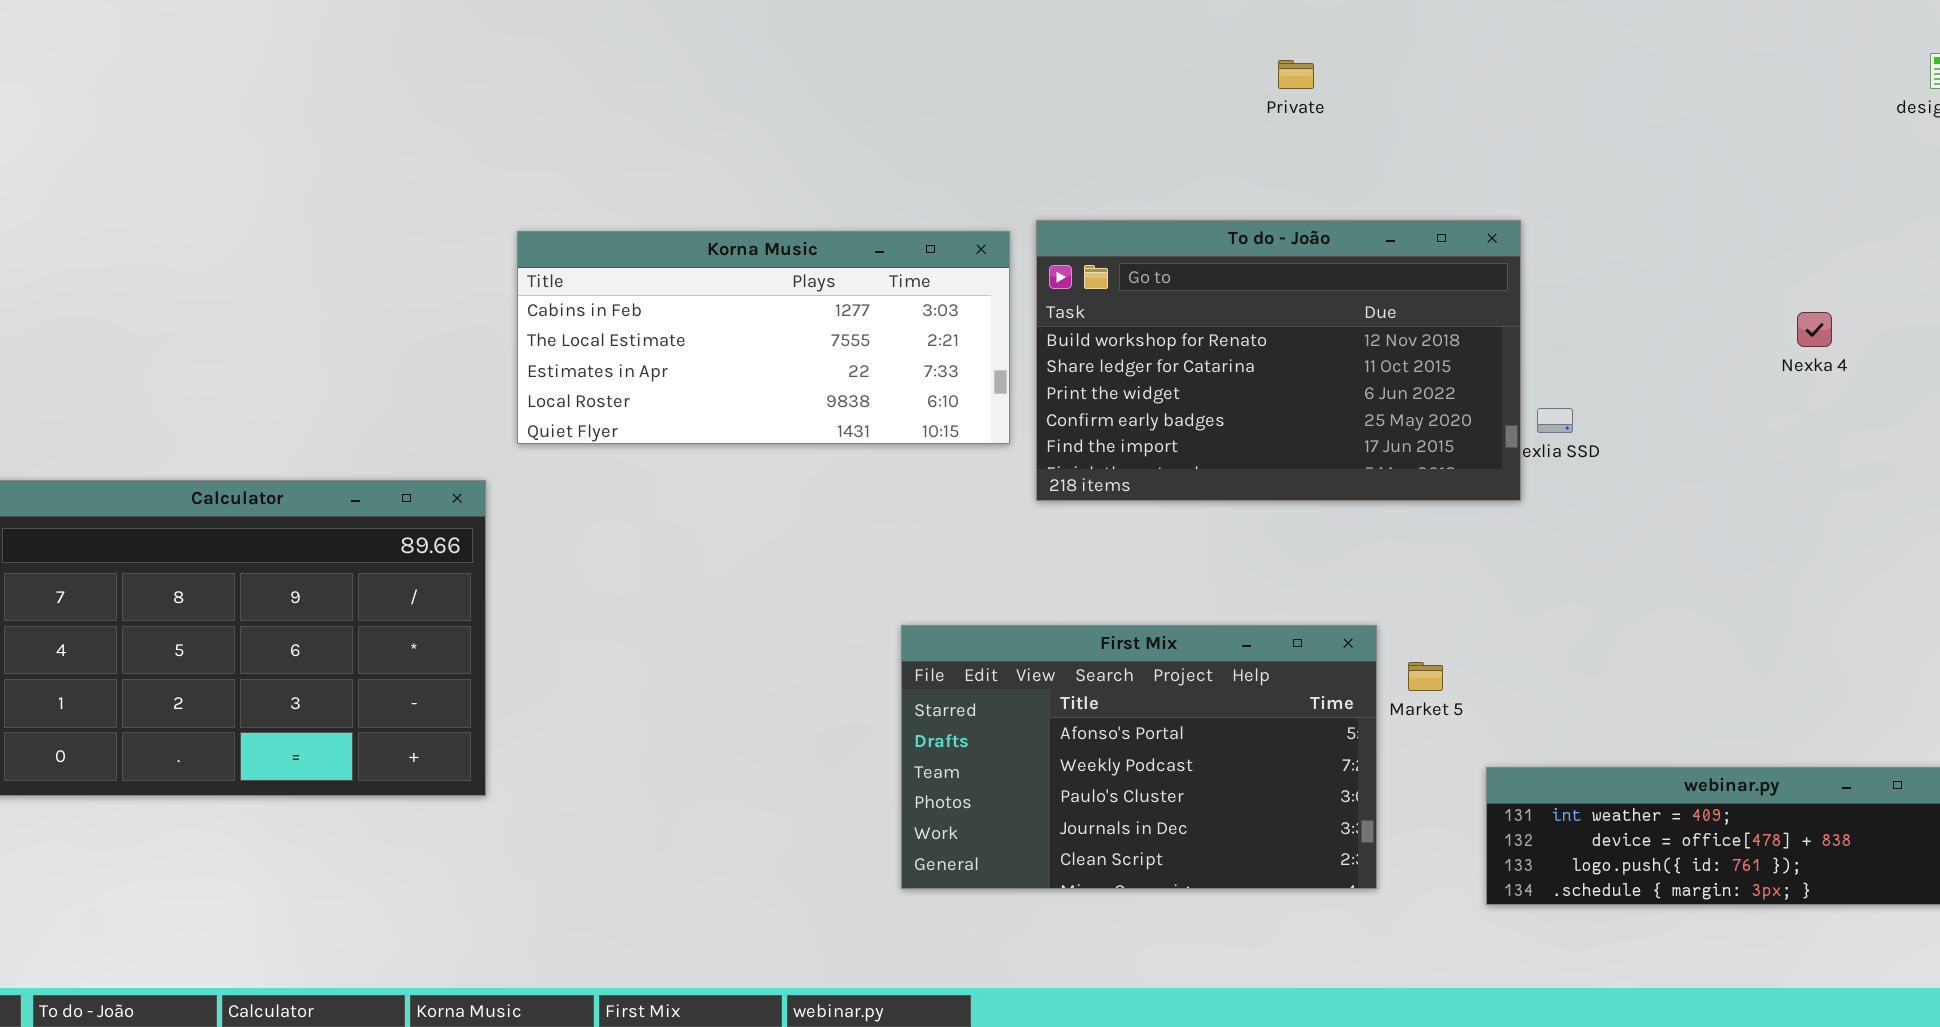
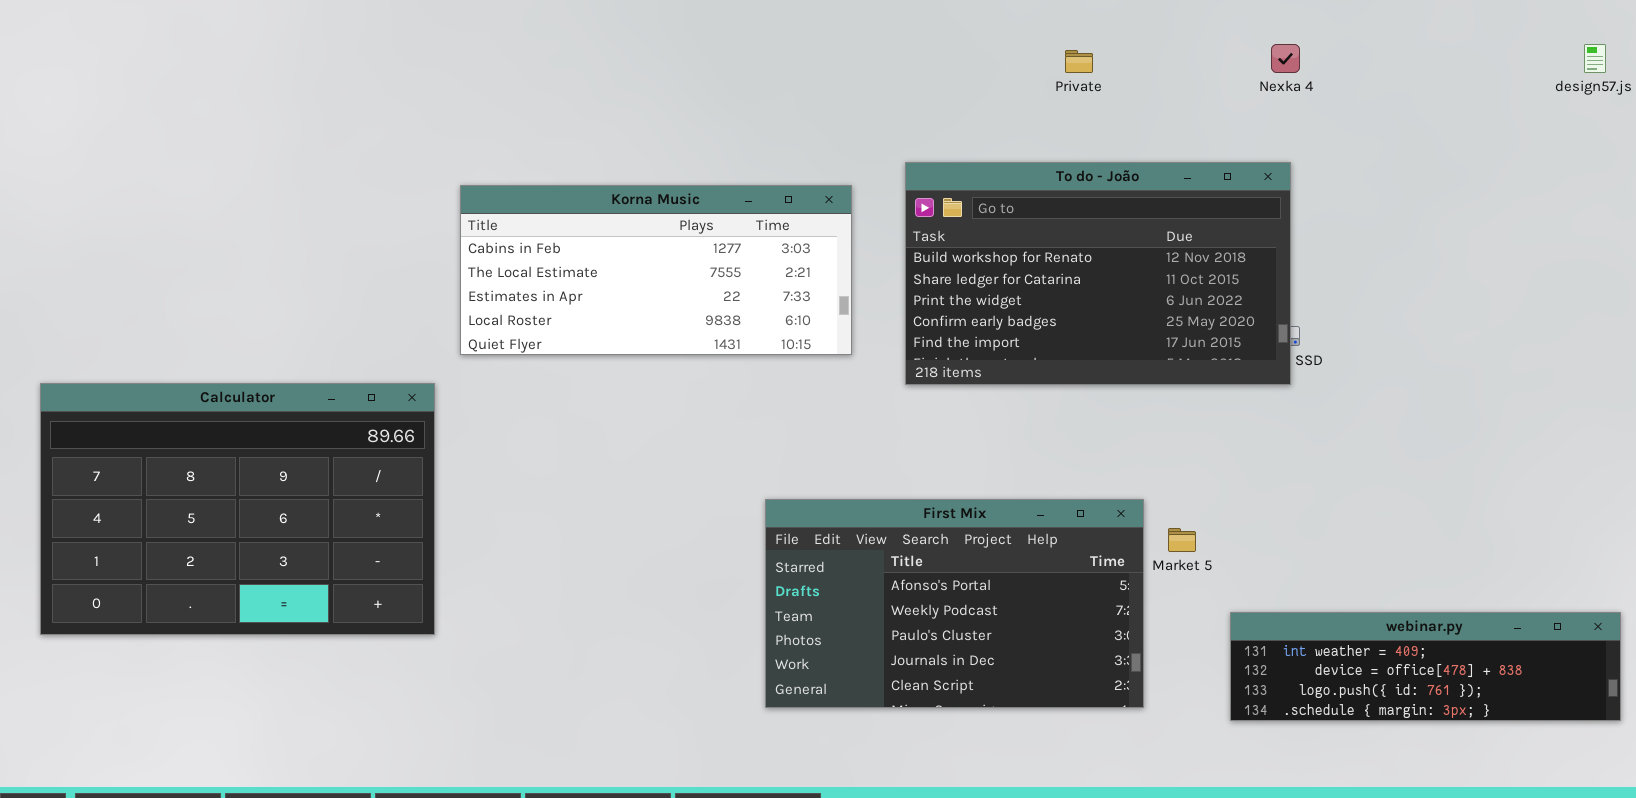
To do - João: [1036,220,1521,501] -> [905,162,1291,385], moved
Nexka 4: [1797,312,1832,347] -> [1271,44,1300,73], moved

